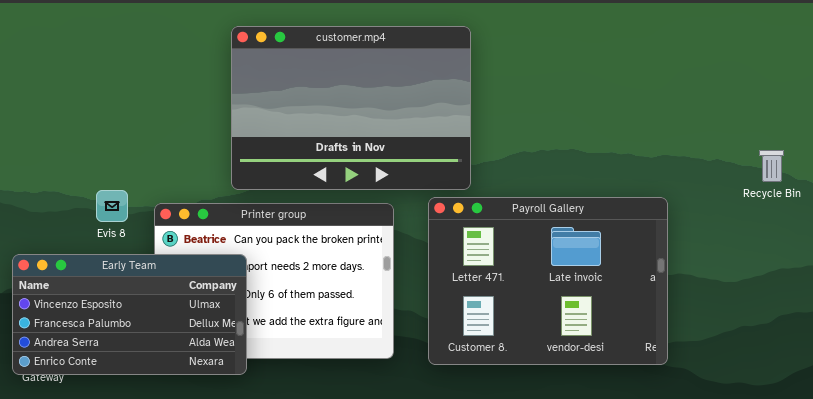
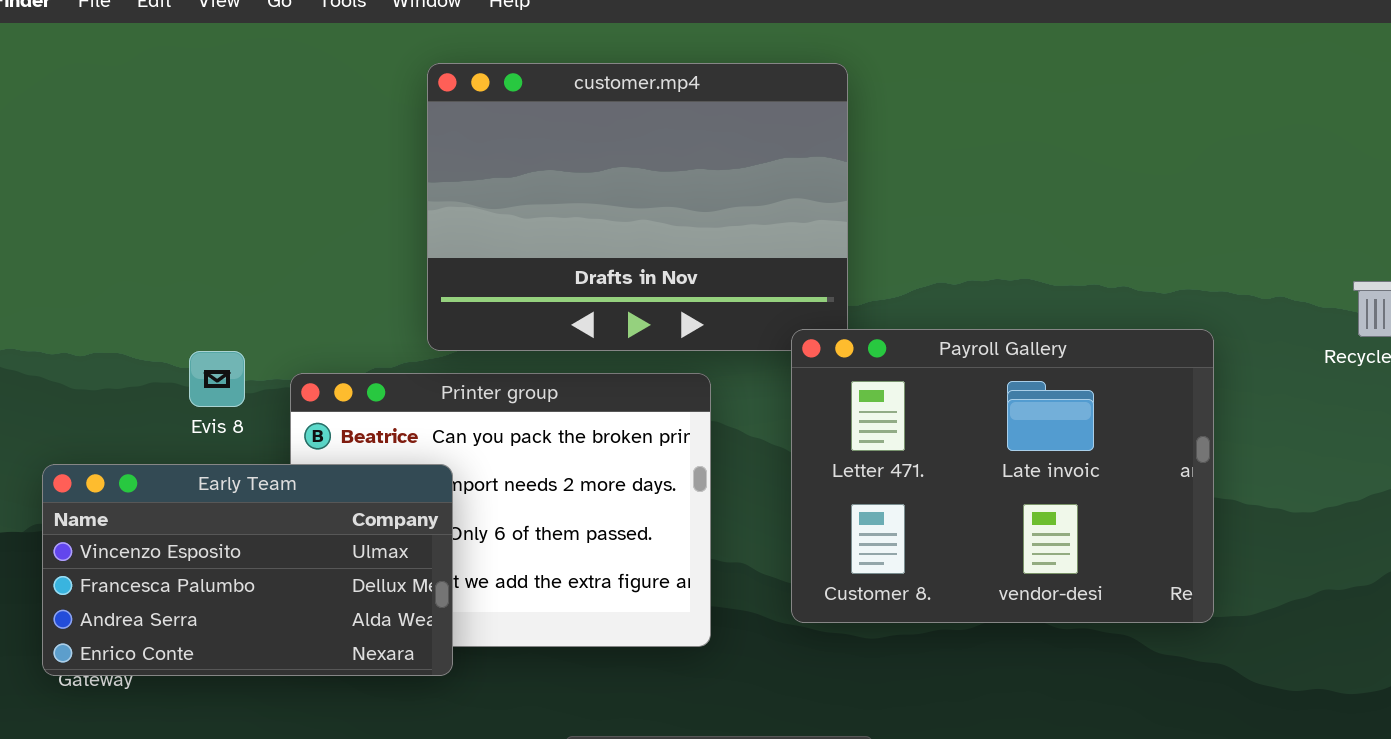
Payroll Gallery: [428,197,668,365] -> [791,329,1214,623], moved

